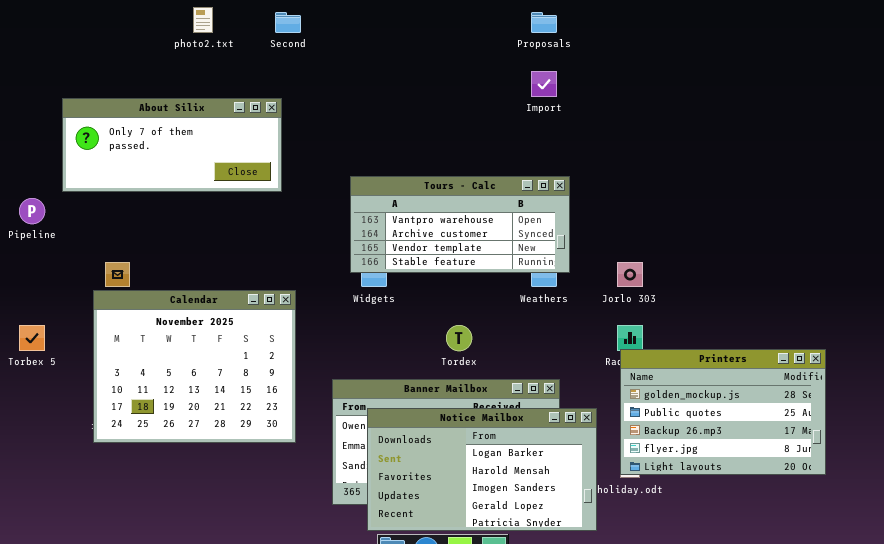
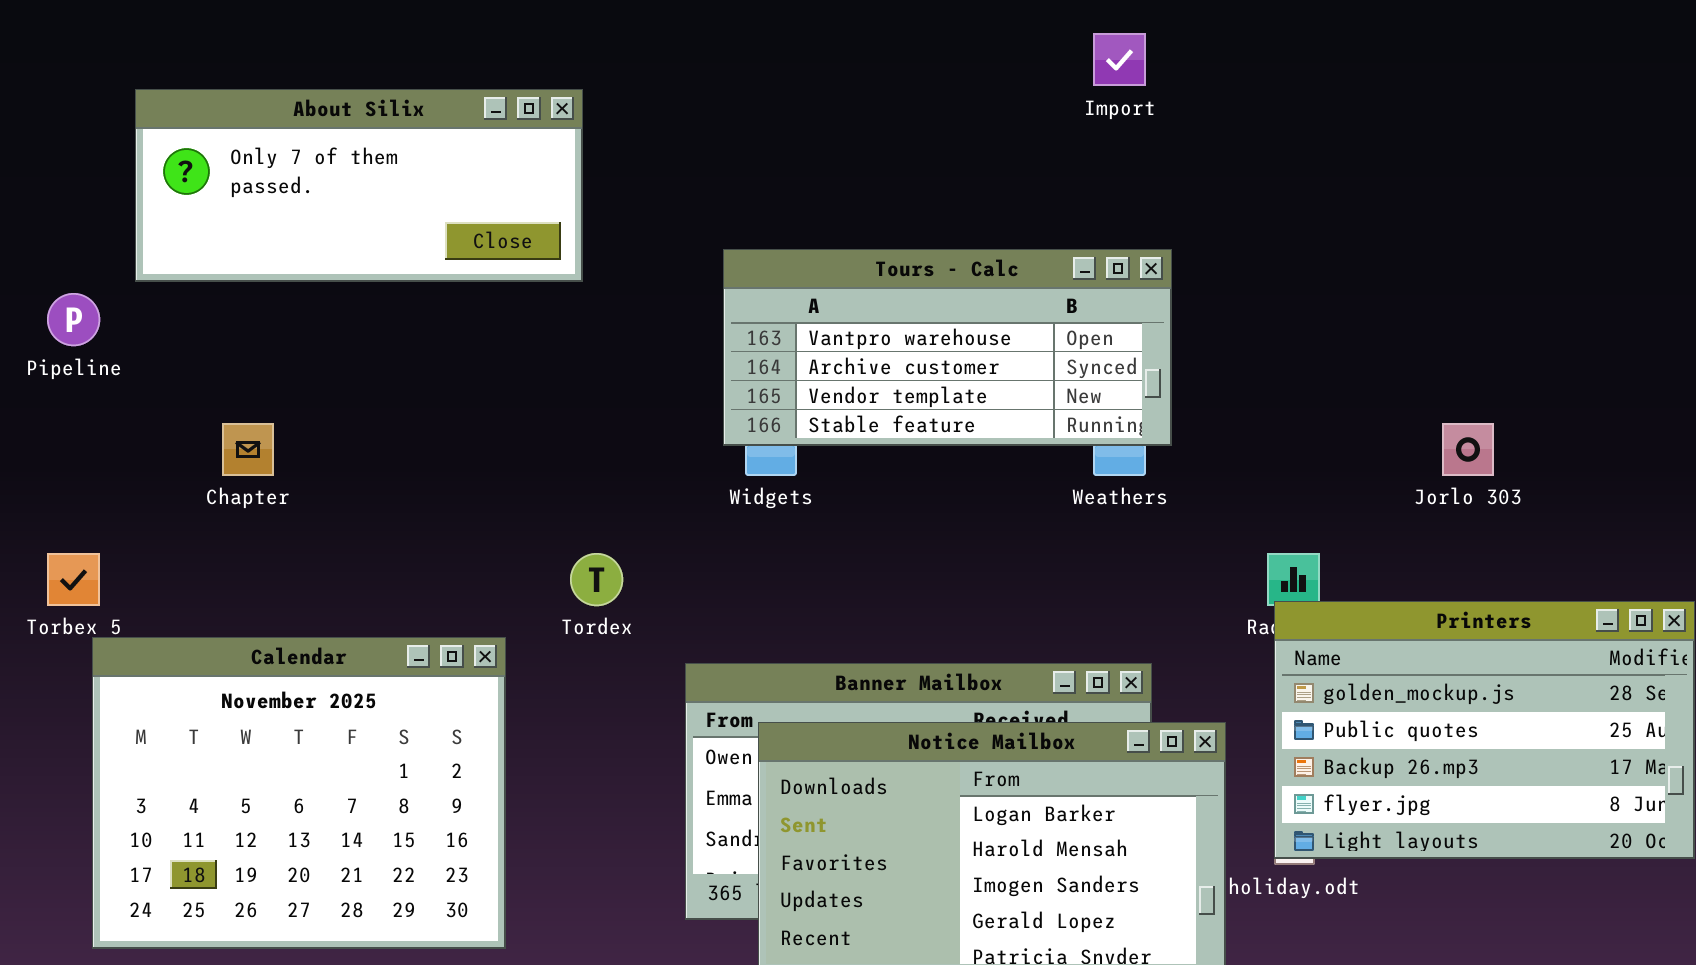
Jorlo 303: [617,262,643,287] -> [1442,423,1494,476], moved
Calendar: [93,290,296,443] -> [92,637,506,949], moved
Tordex: [446,325,472,351] -> [570,553,623,606], moved

